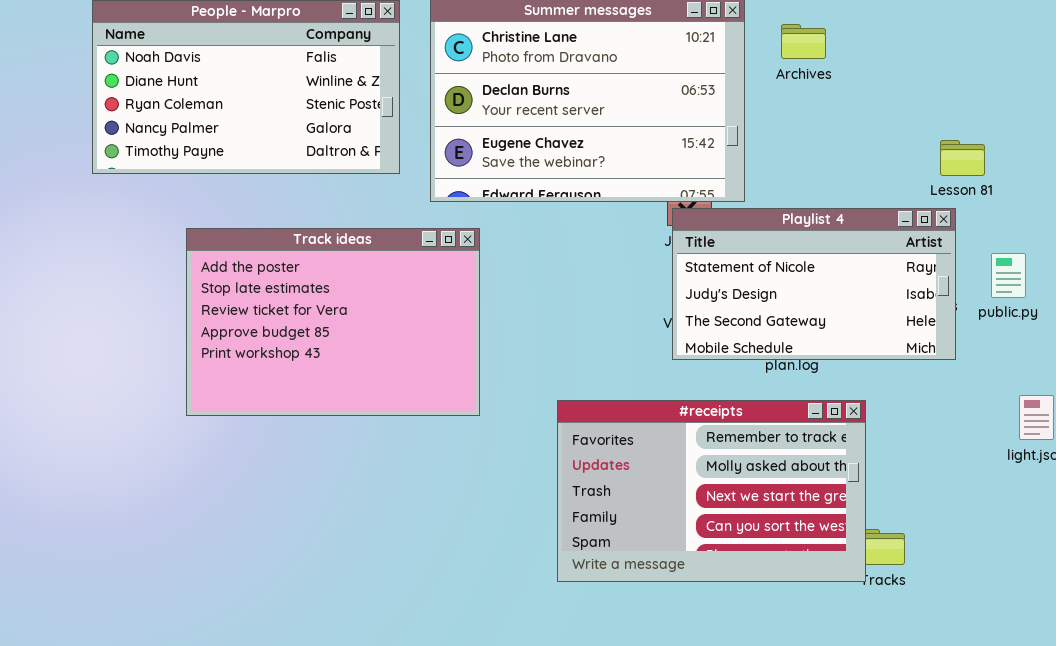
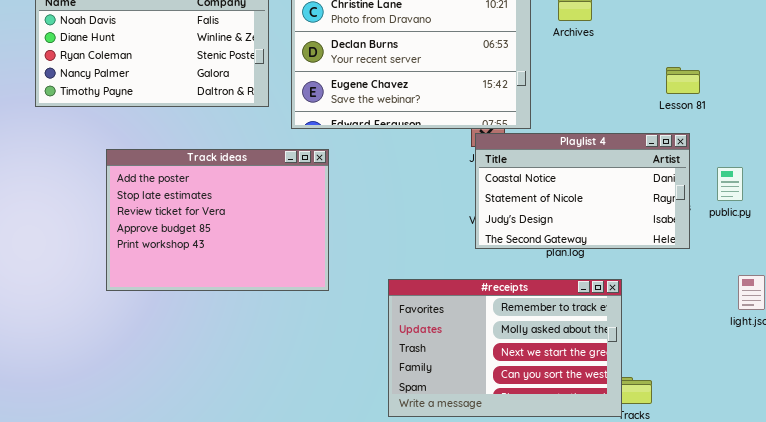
Lesson 81: [940,140,985,176] -> [666,67,700,94], moved
Playlist 4: [672,208,956,360] -> [475,133,690,249], scrolled up 1 row

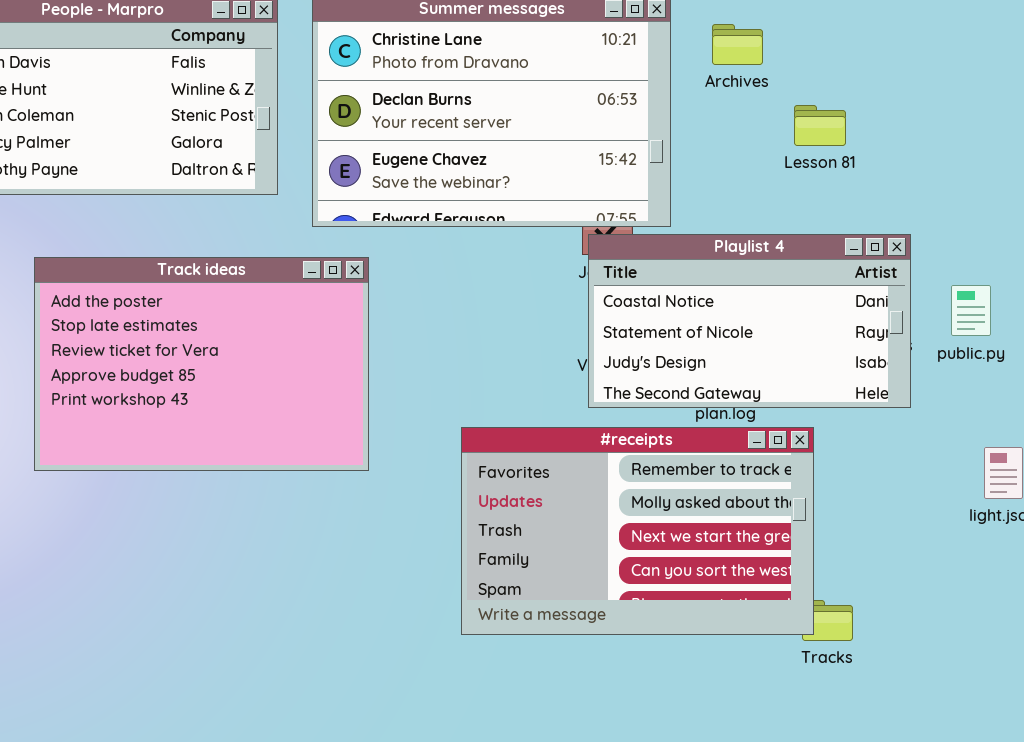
Lesson 81: [666,67,700,94] -> [794,105,846,146], moved
#receipts: [388,279,622,417] -> [461,427,814,635], moved

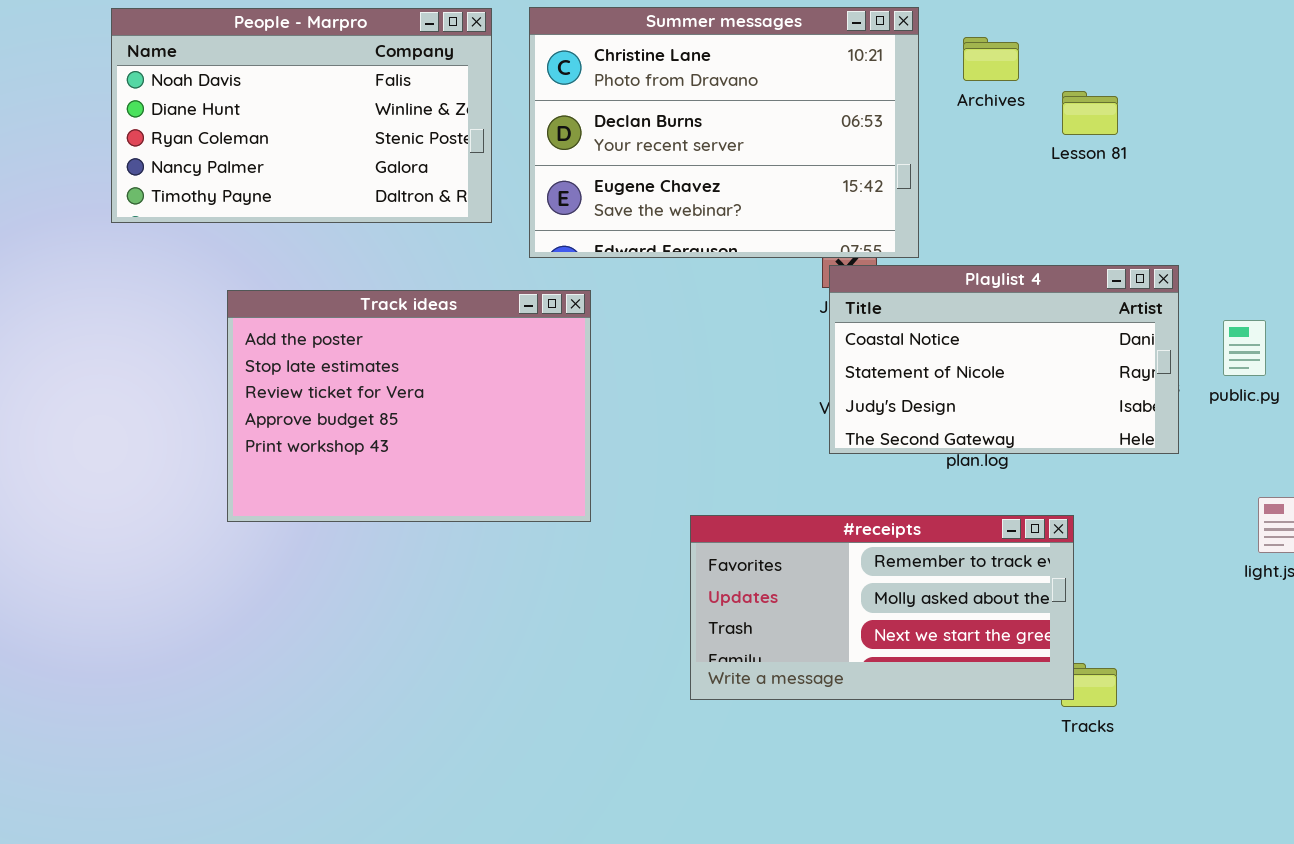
Lesson 81: [794,105,846,146] -> [1062,91,1118,135], moved
#receipts: [461,427,814,635] -> [690,515,1074,700], resized

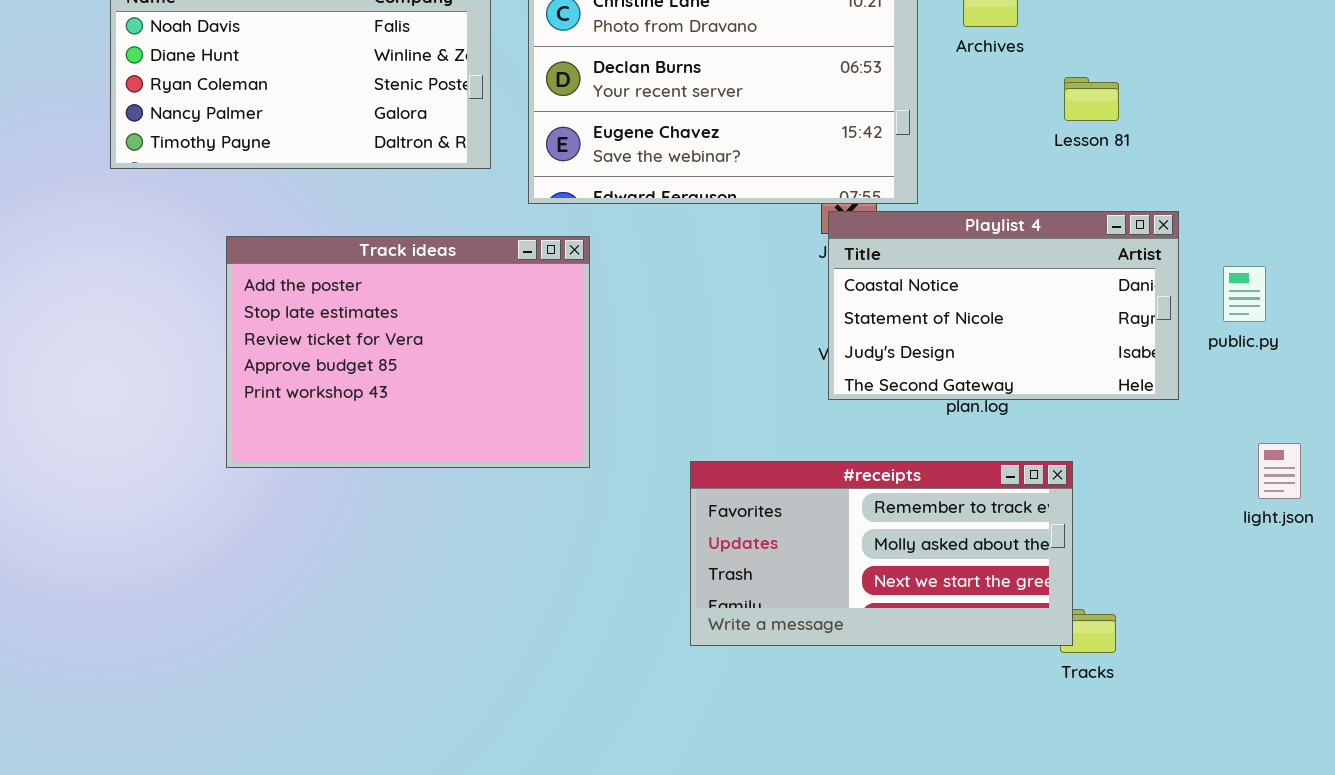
Lesson 81: [1062,91,1118,135] -> [1064,77,1119,121], moved

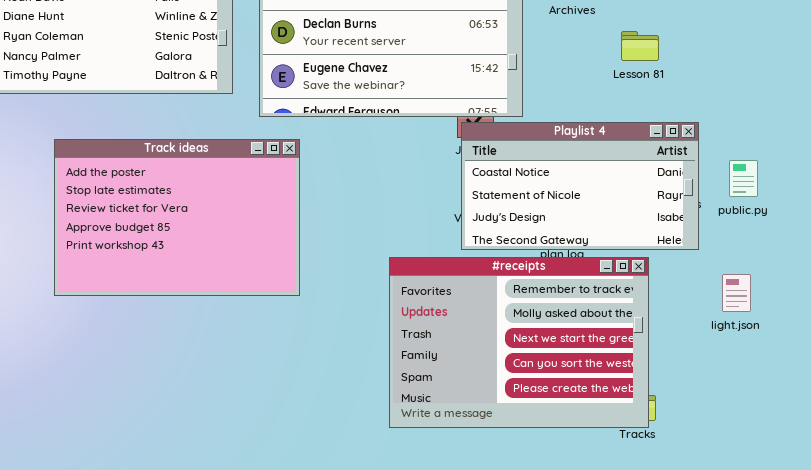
light.json: [1258,443,1301,499] -> [722,274,751,312], moved
#receipts: [690,461,1073,646] -> [389,257,649,428], moved, resized

